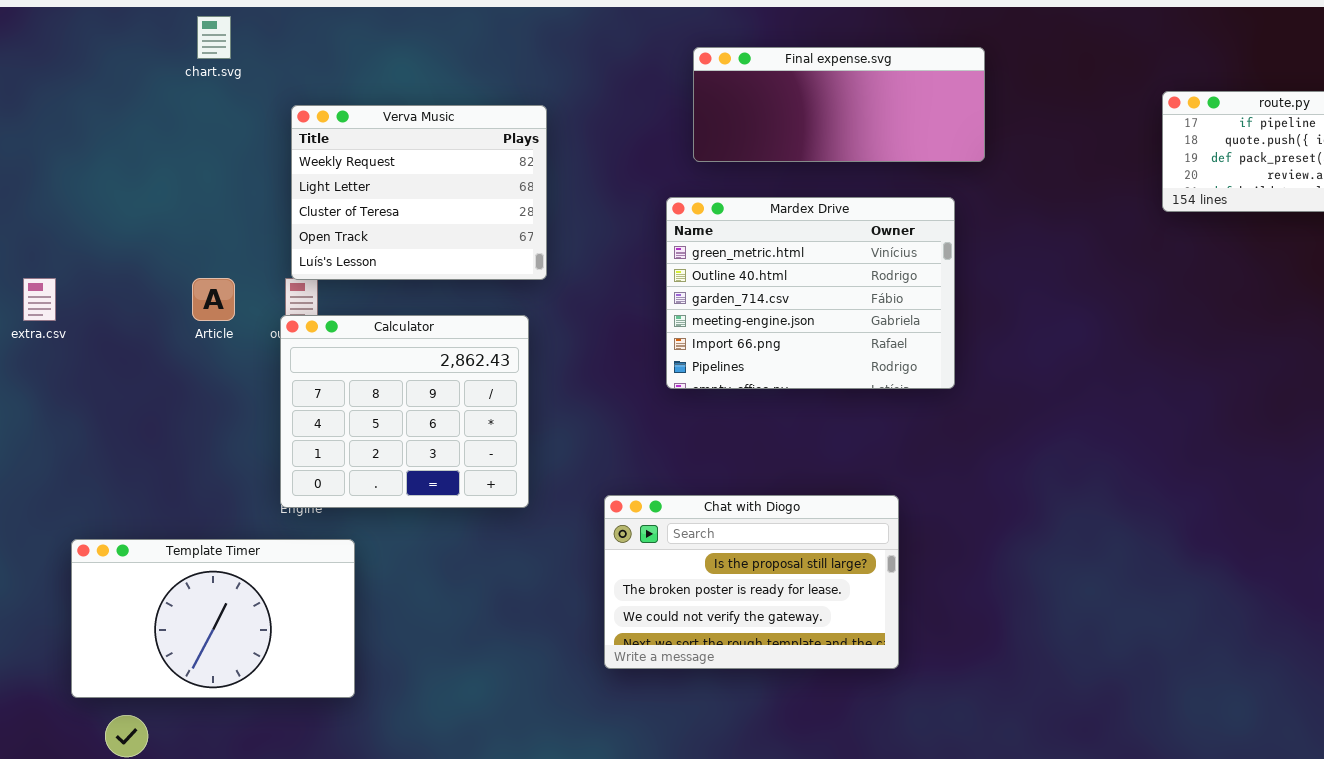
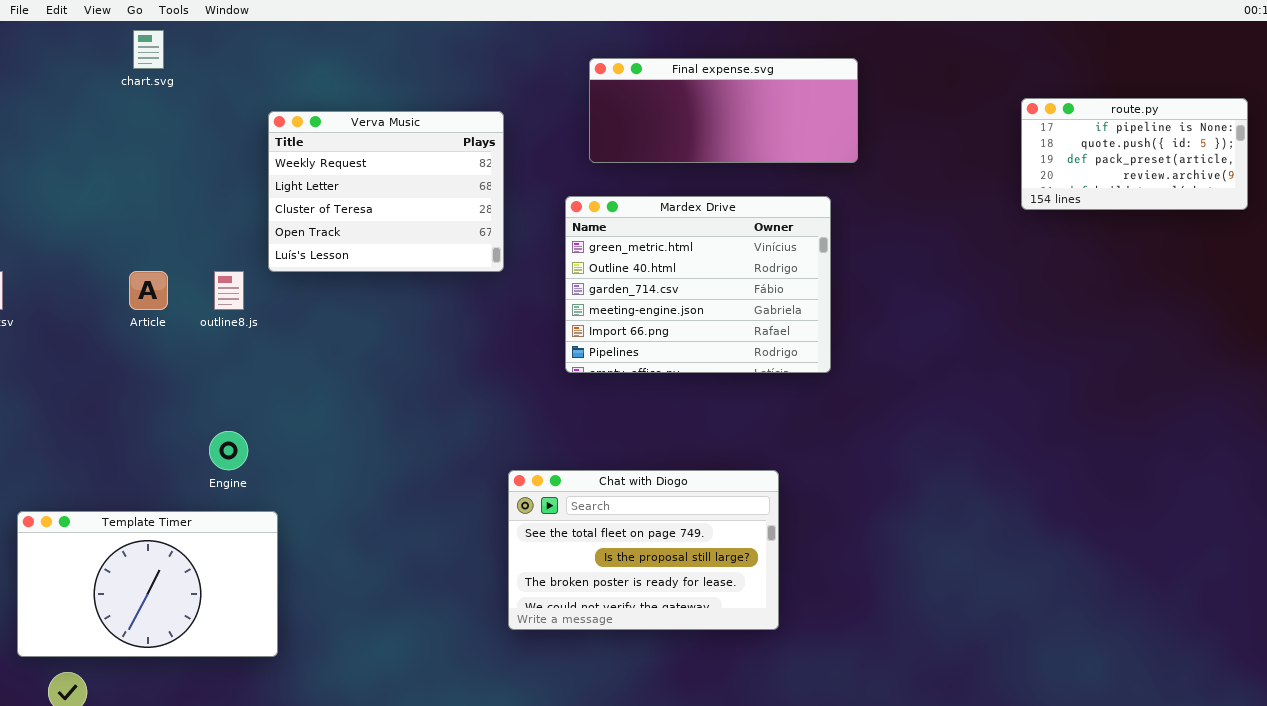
Verva Music: [291,105,547,280] -> [268,111,504,272], moved
Calculator: [280,315,529,508] -> none, closed
Chat with Diogo: [604,495,899,669] -> [508,470,779,630], scrolled up 1 row

